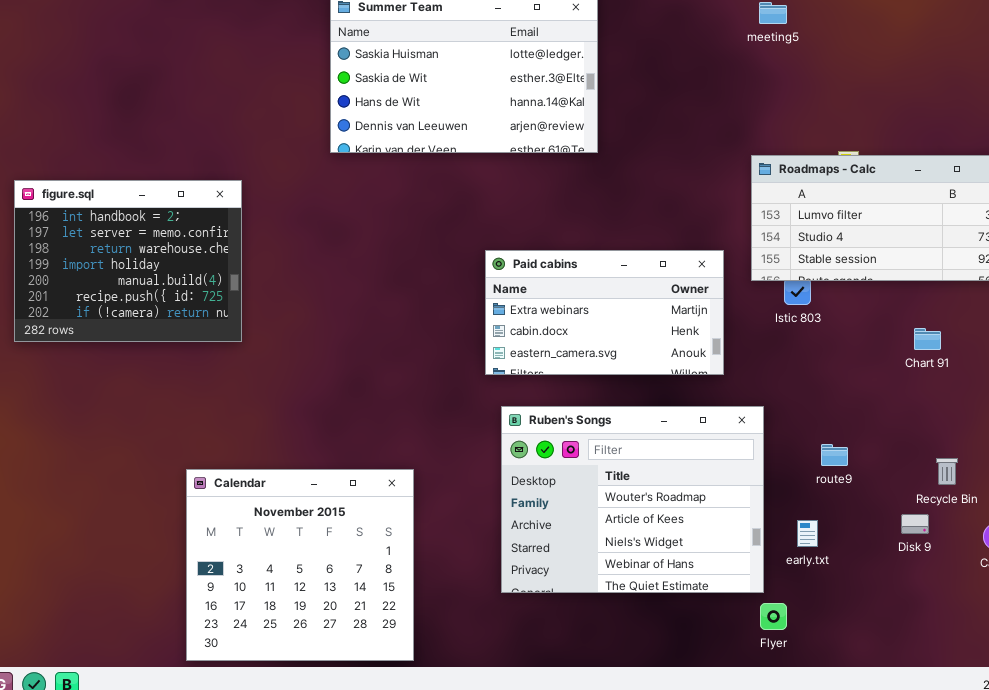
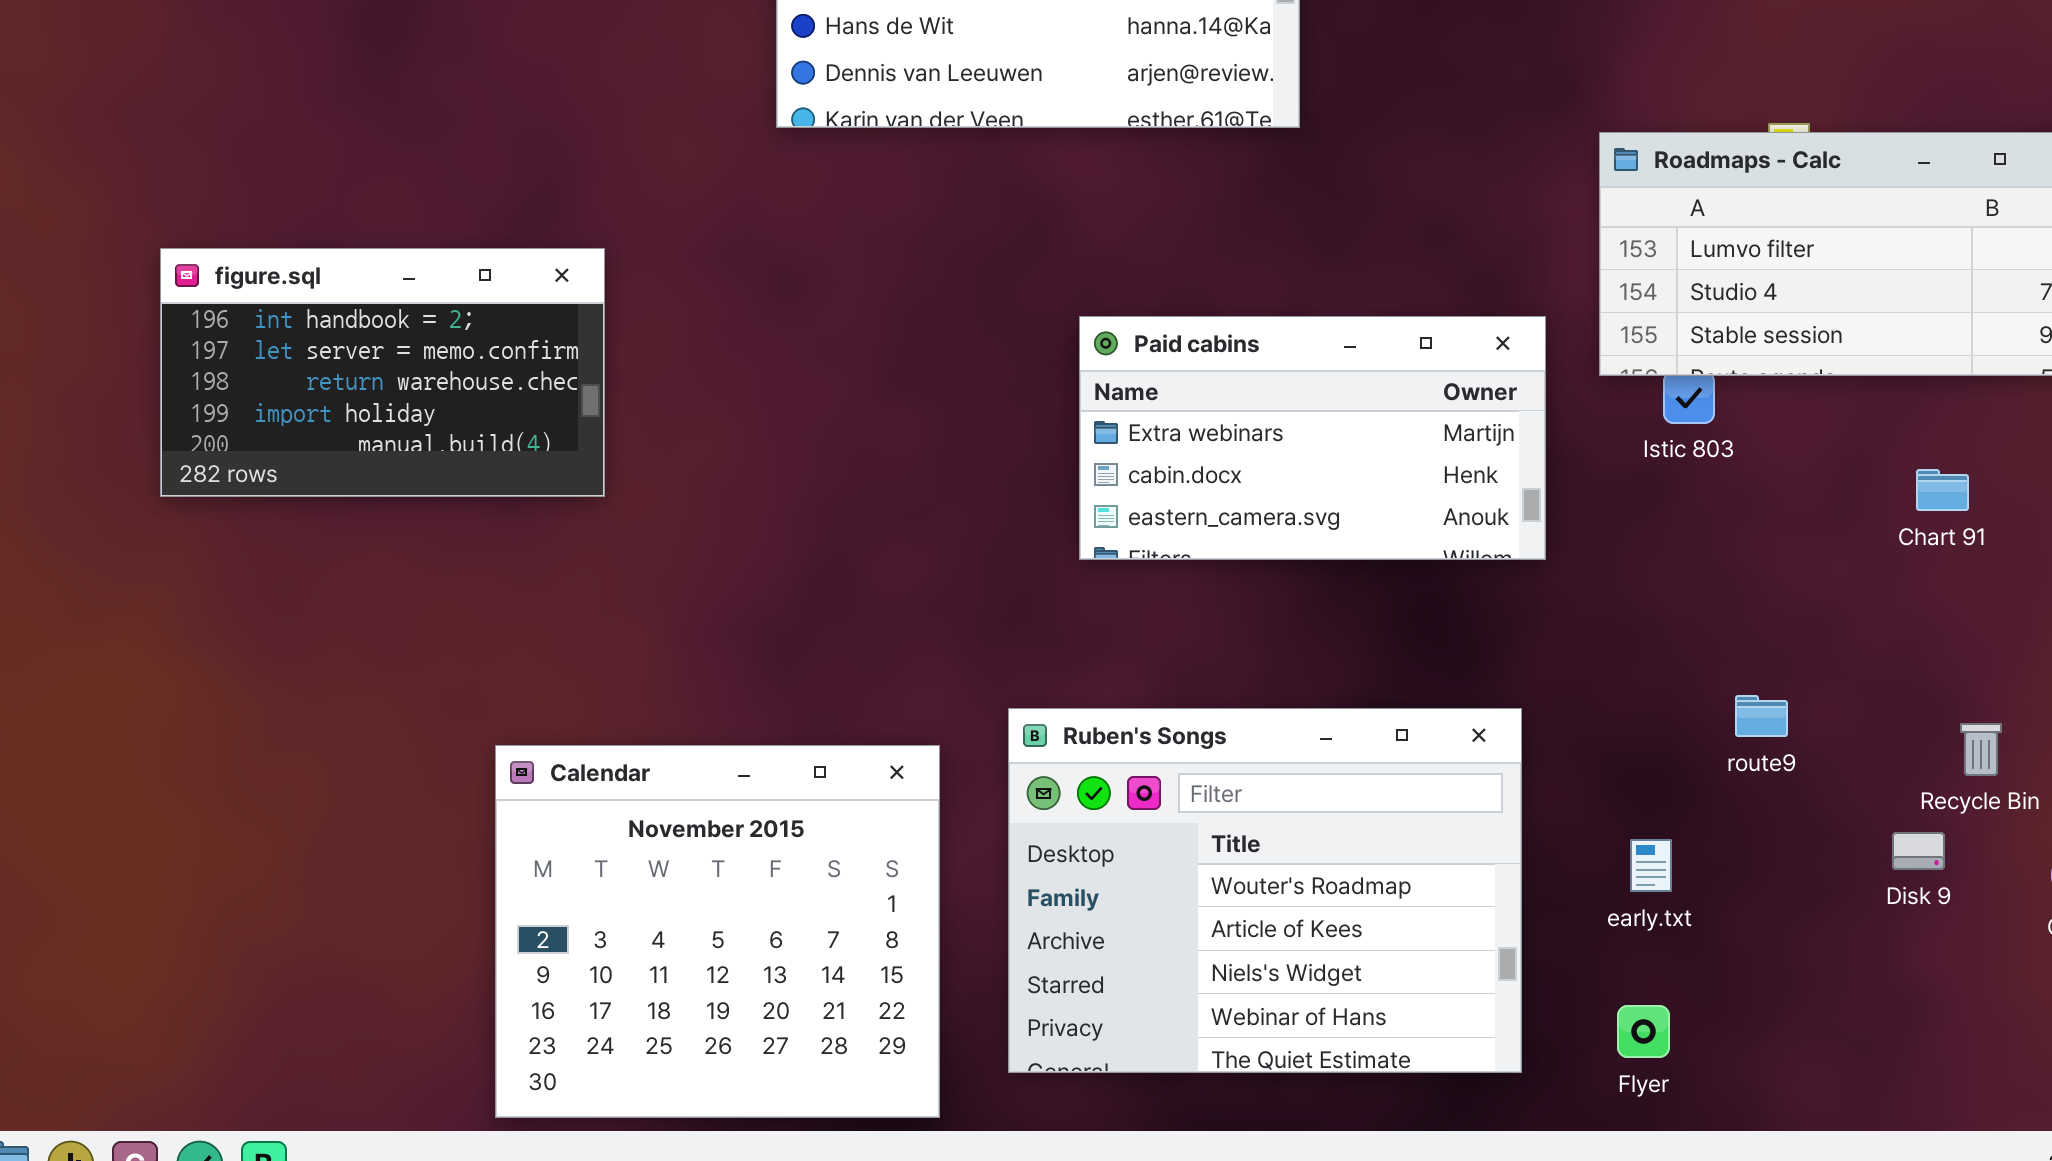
figure.sql: [14,180,242,342] -> [160,248,605,497], resized
Ruben's Songs: [501,406,764,593] -> [1008,708,1522,1073], moved
early.txt: [797,520,818,547] -> [1630,839,1672,892], moved

